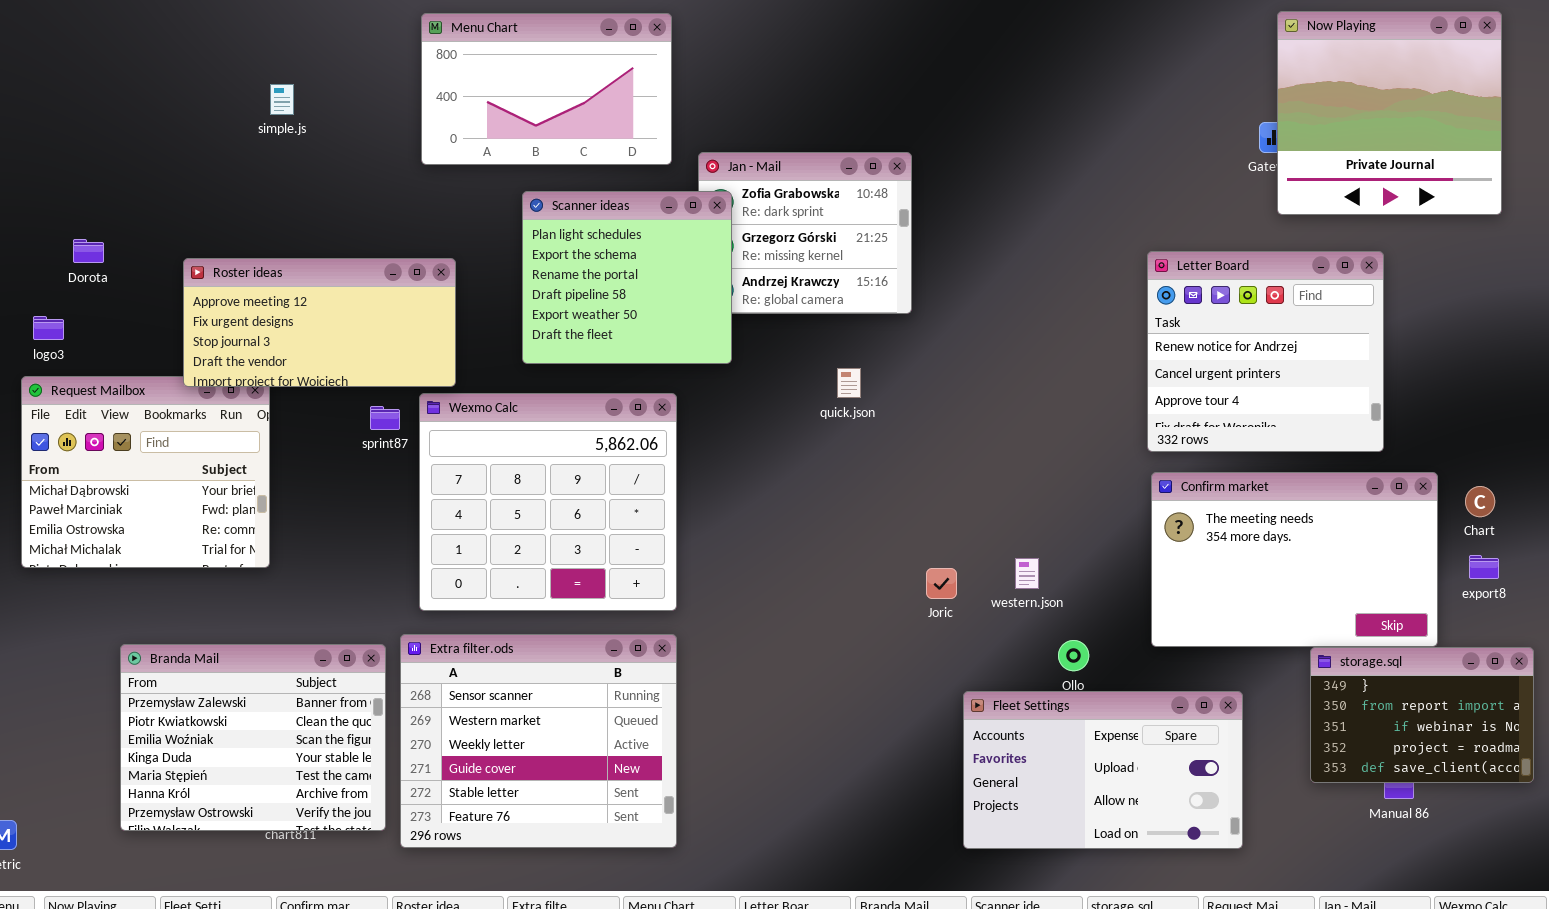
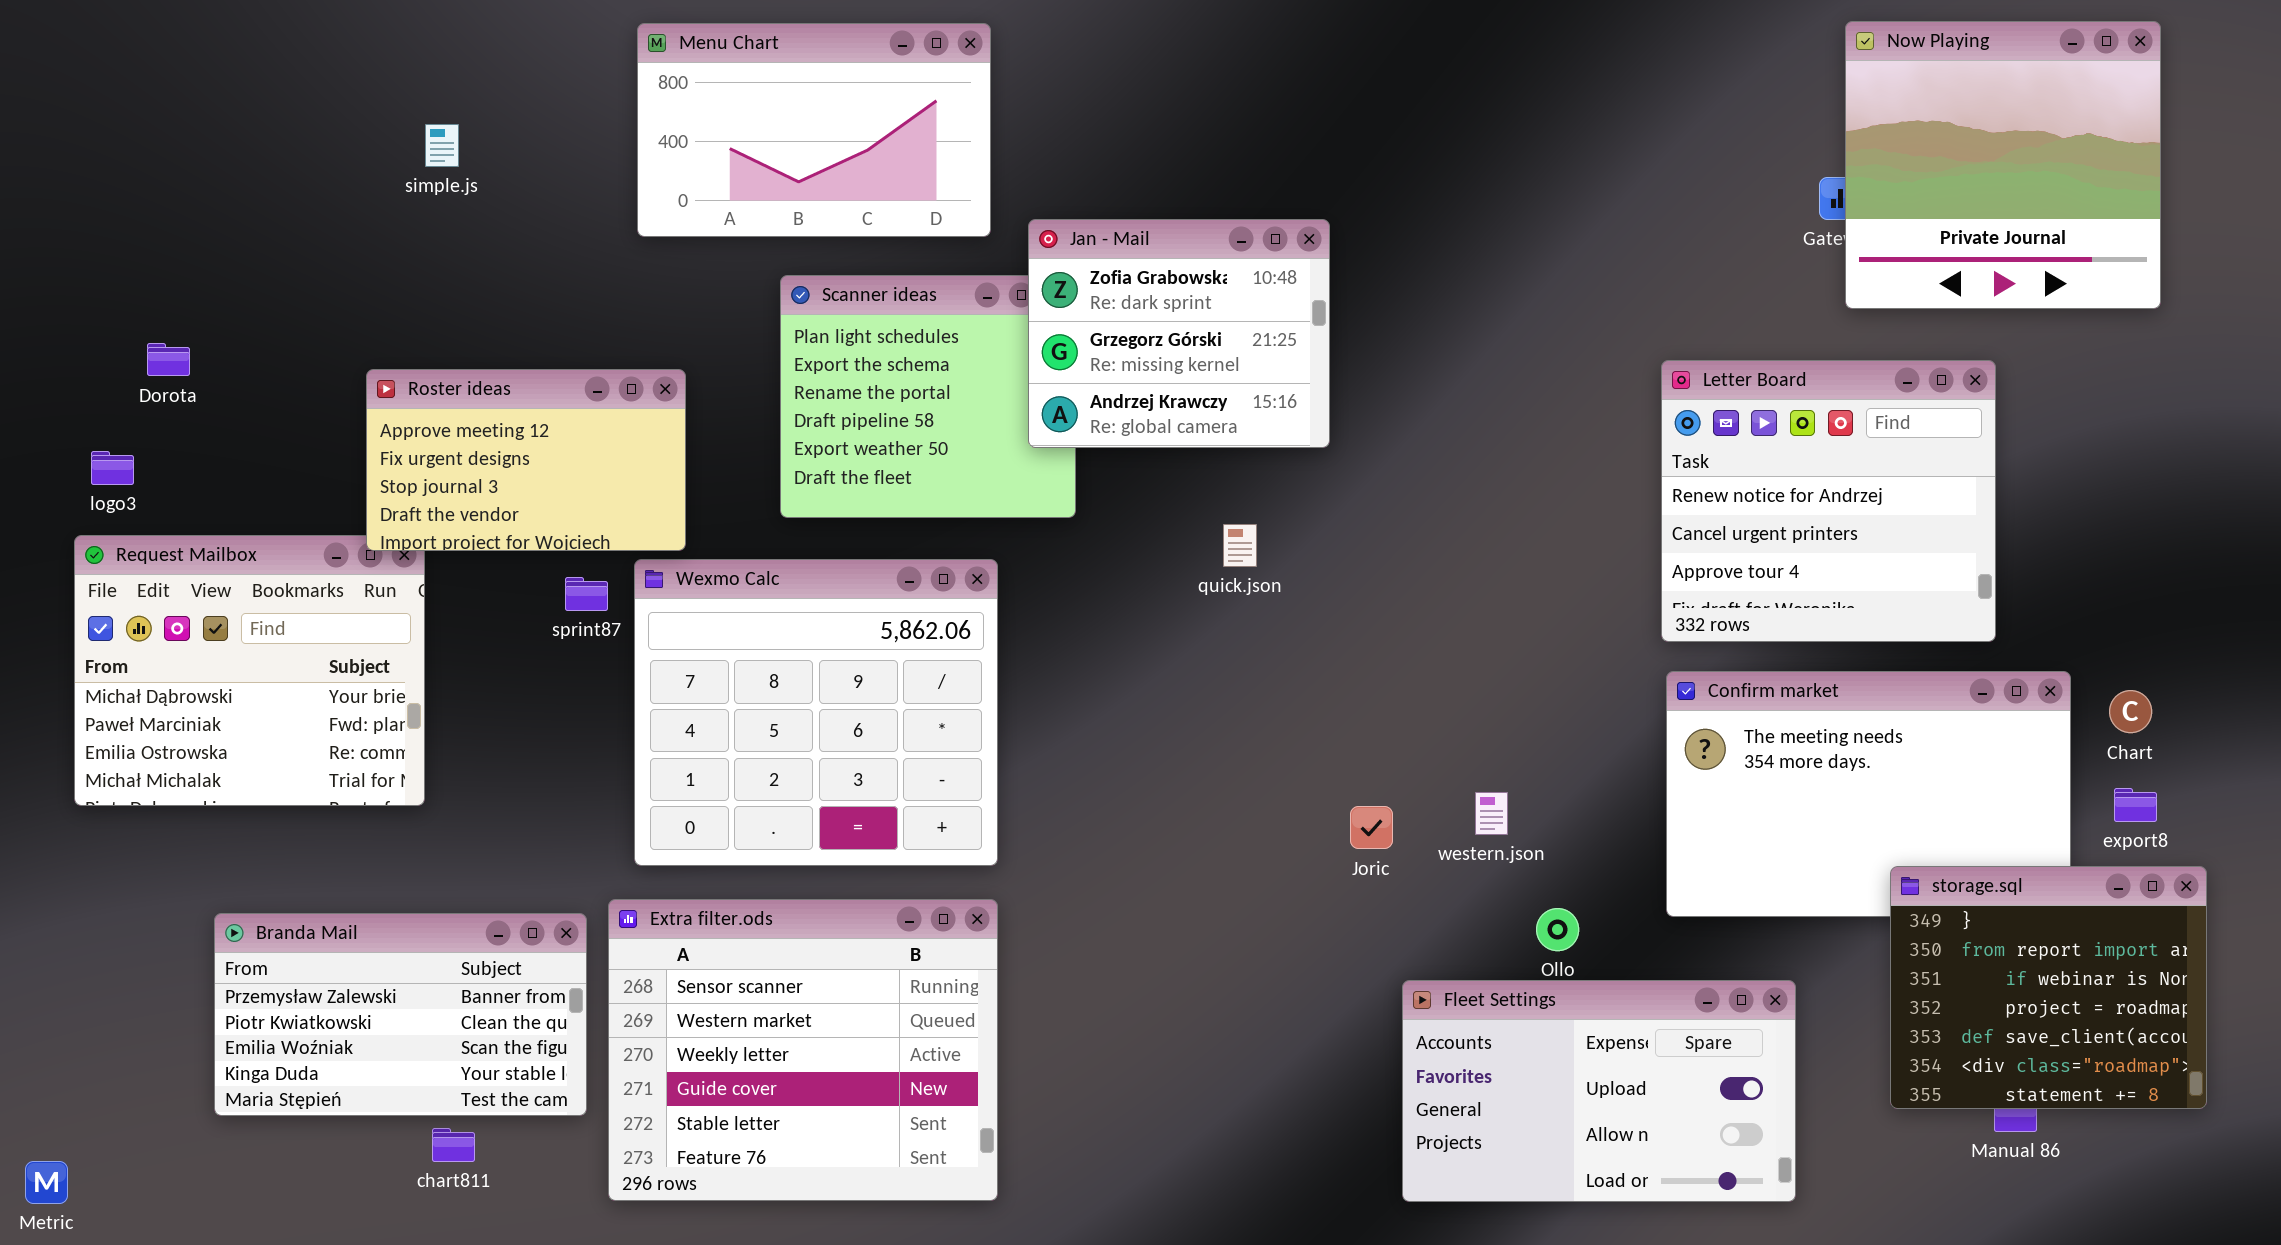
Jan - Mail: [698,152,912,314] -> [1028,219,1330,448], raised
Roster ideas: [183,258,456,387] -> [366,369,686,551], resized
Branda Mail: [120,644,386,831] -> [214,913,587,1116], resized
storage.sql: [1310,647,1534,783] -> [1890,866,2207,1109], resized

